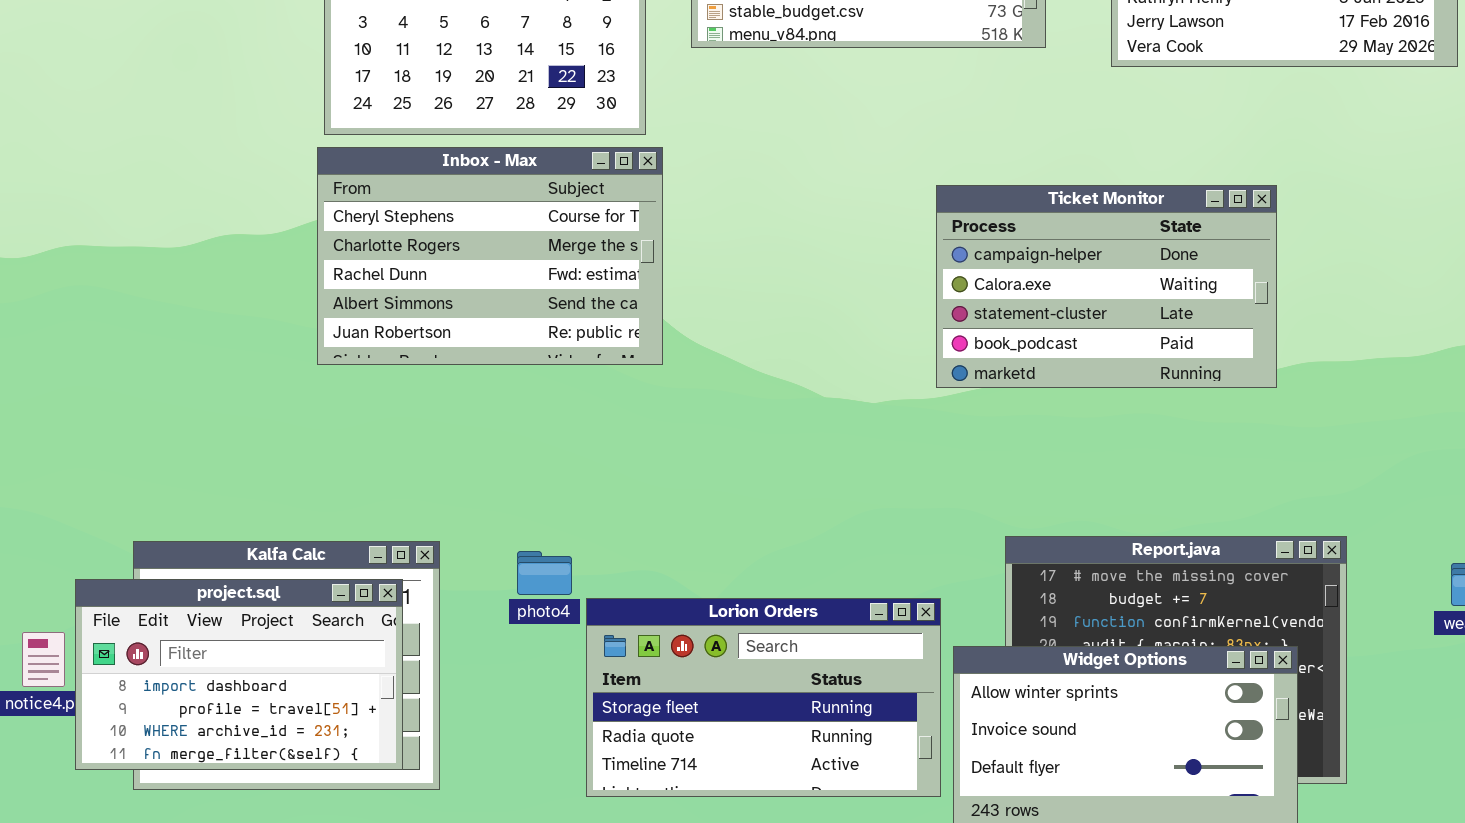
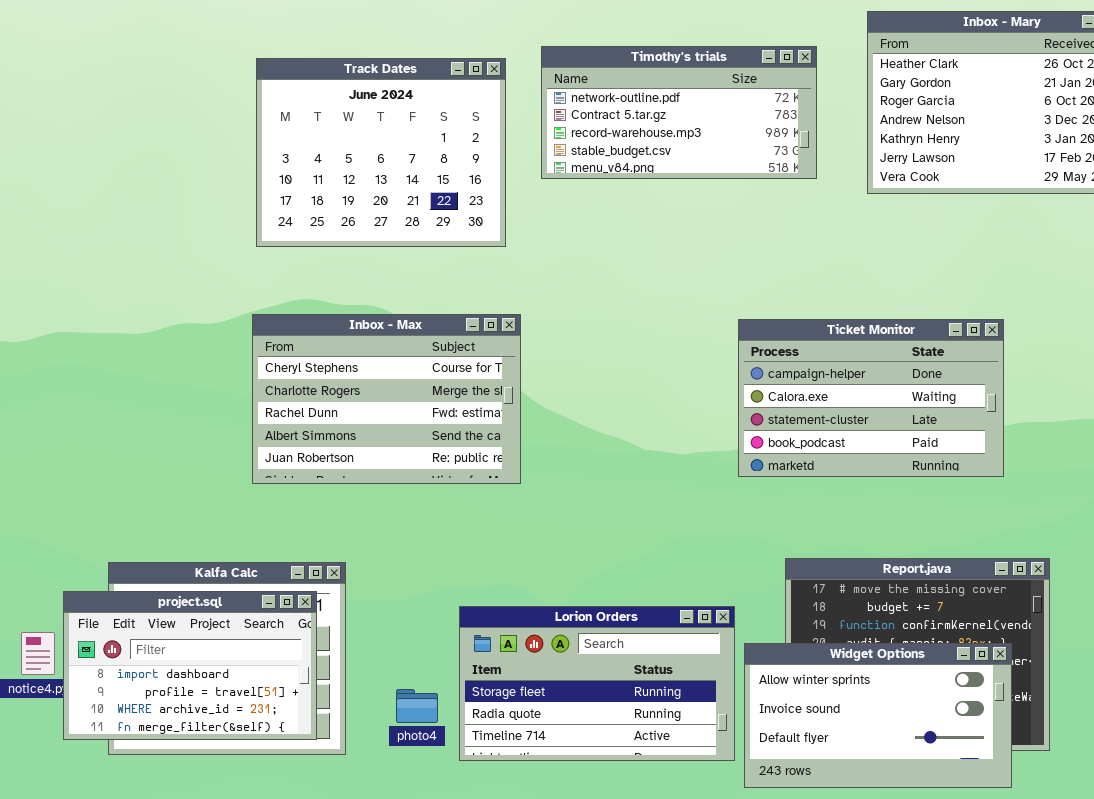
Inbox - Max: [317,147,663,365] -> [252,314,521,484], moved
Ticket Monitor: [936,185,1277,388] -> [738,319,1004,477], moved
photo4: [517,551,572,595] -> [396,689,438,723], moved

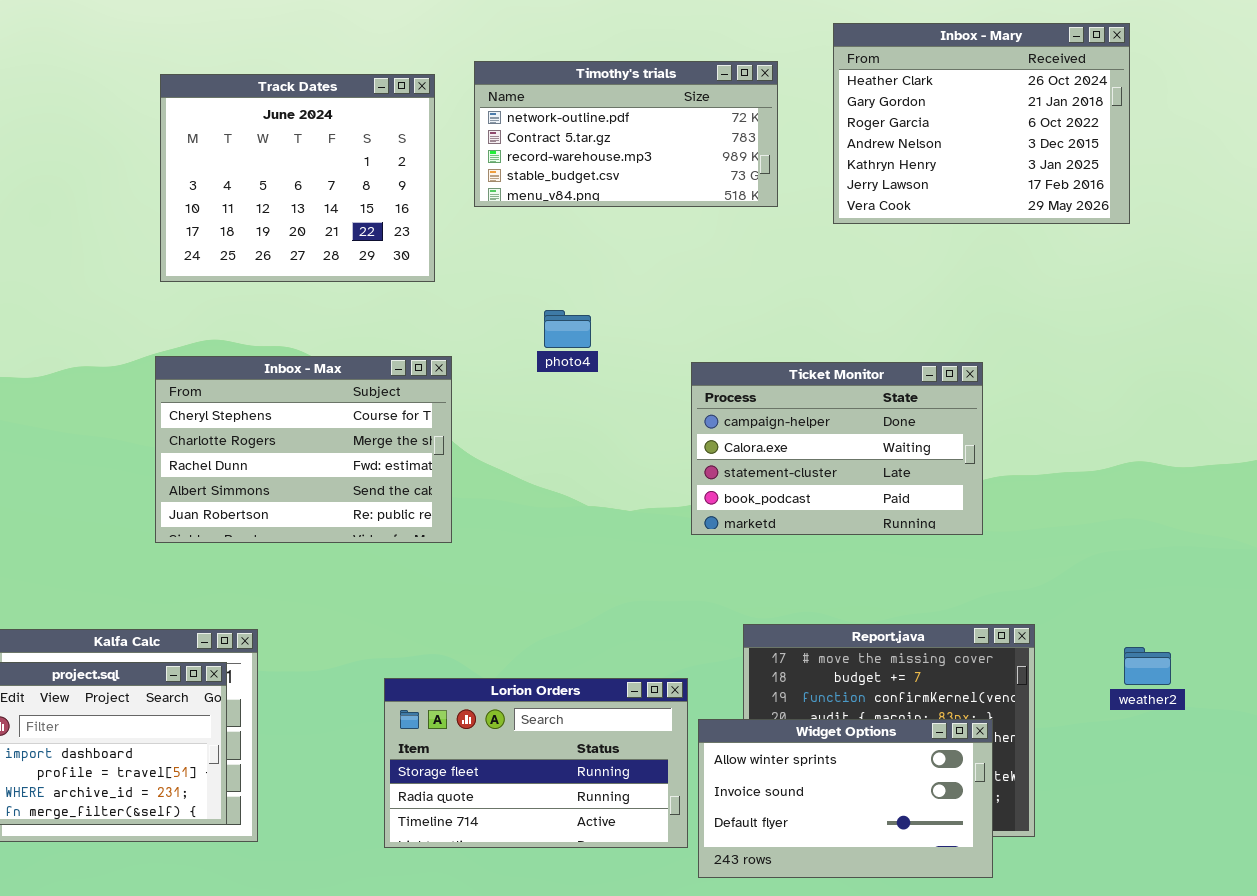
photo4: [396,689,438,723] -> [544,310,591,348], moved

